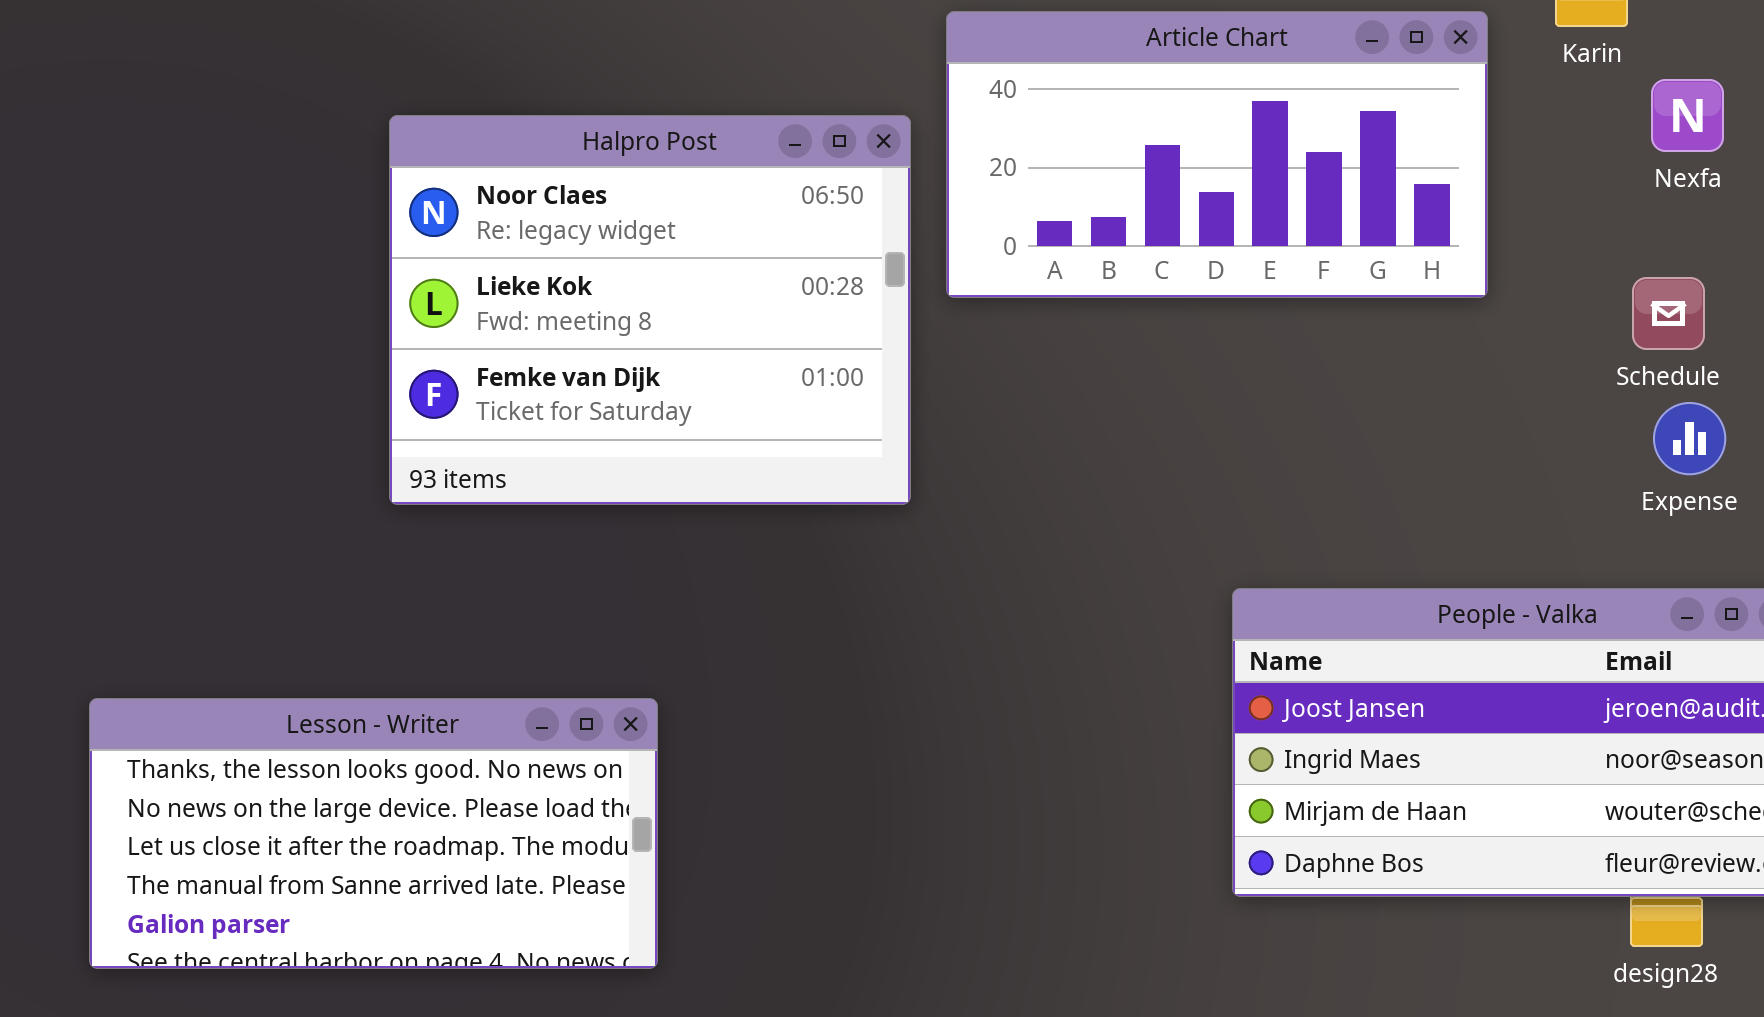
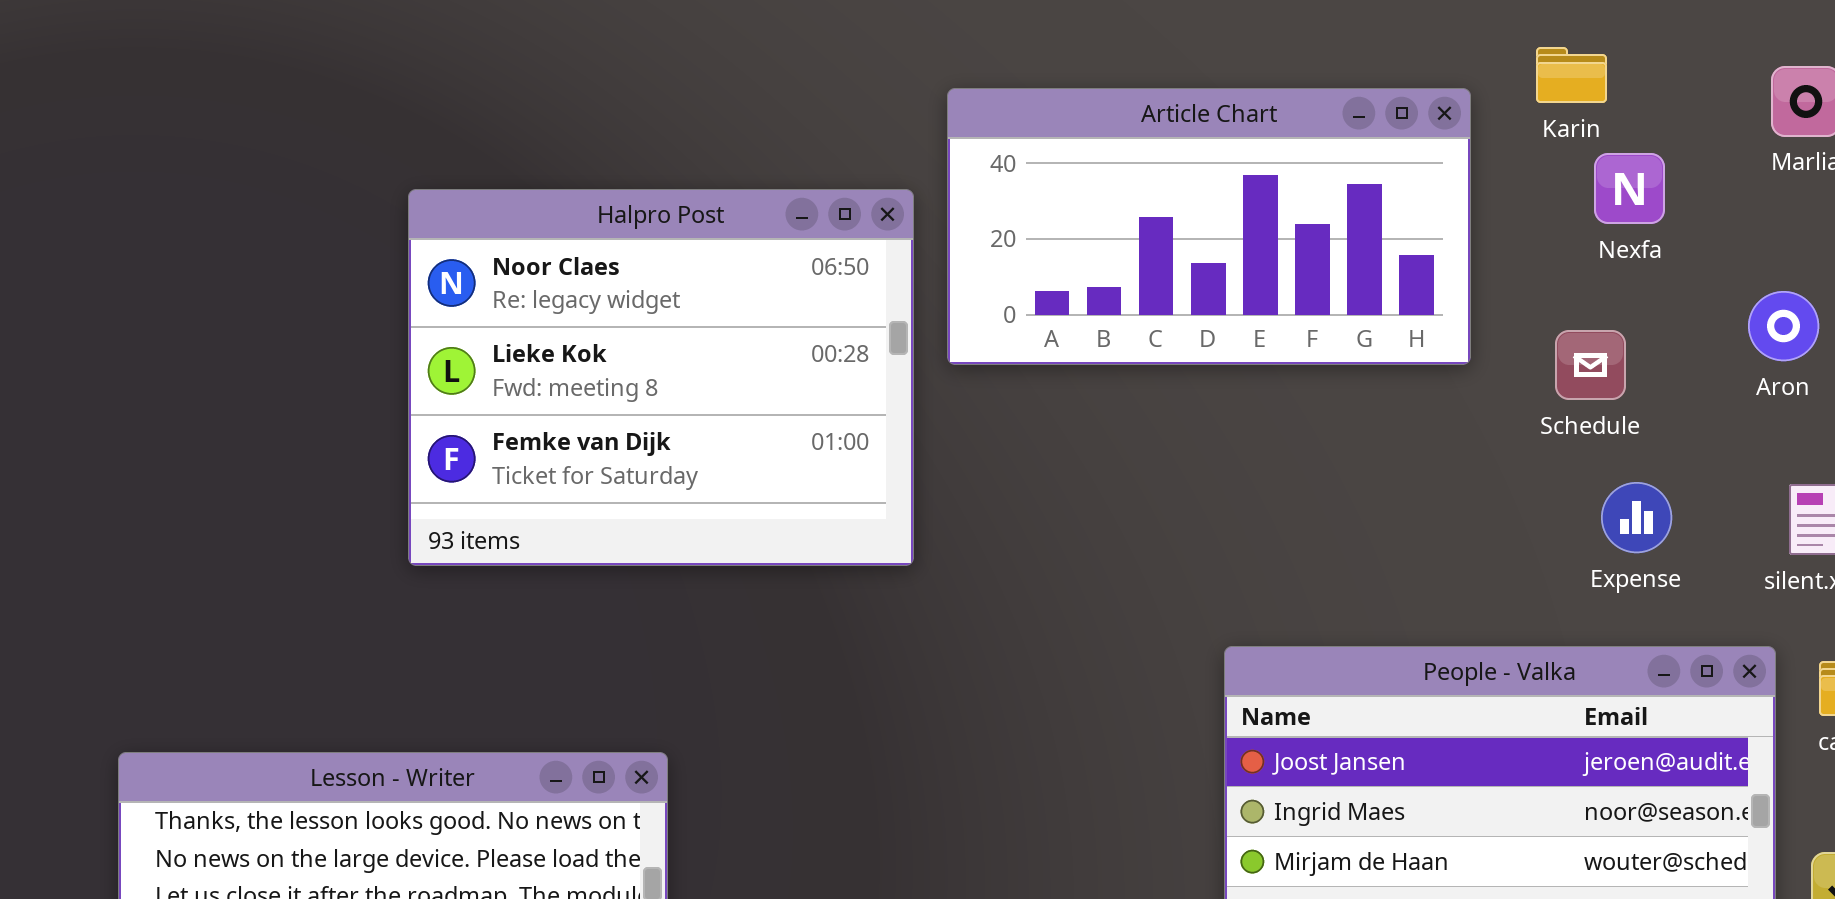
Nexfa: [1651,79,1724,152] -> [1594,153,1665,224], moved
Schedule: [1632,277,1705,350] -> [1555,330,1626,400], moved
Expense: [1653,402,1726,475] -> [1601,482,1672,553], moved

